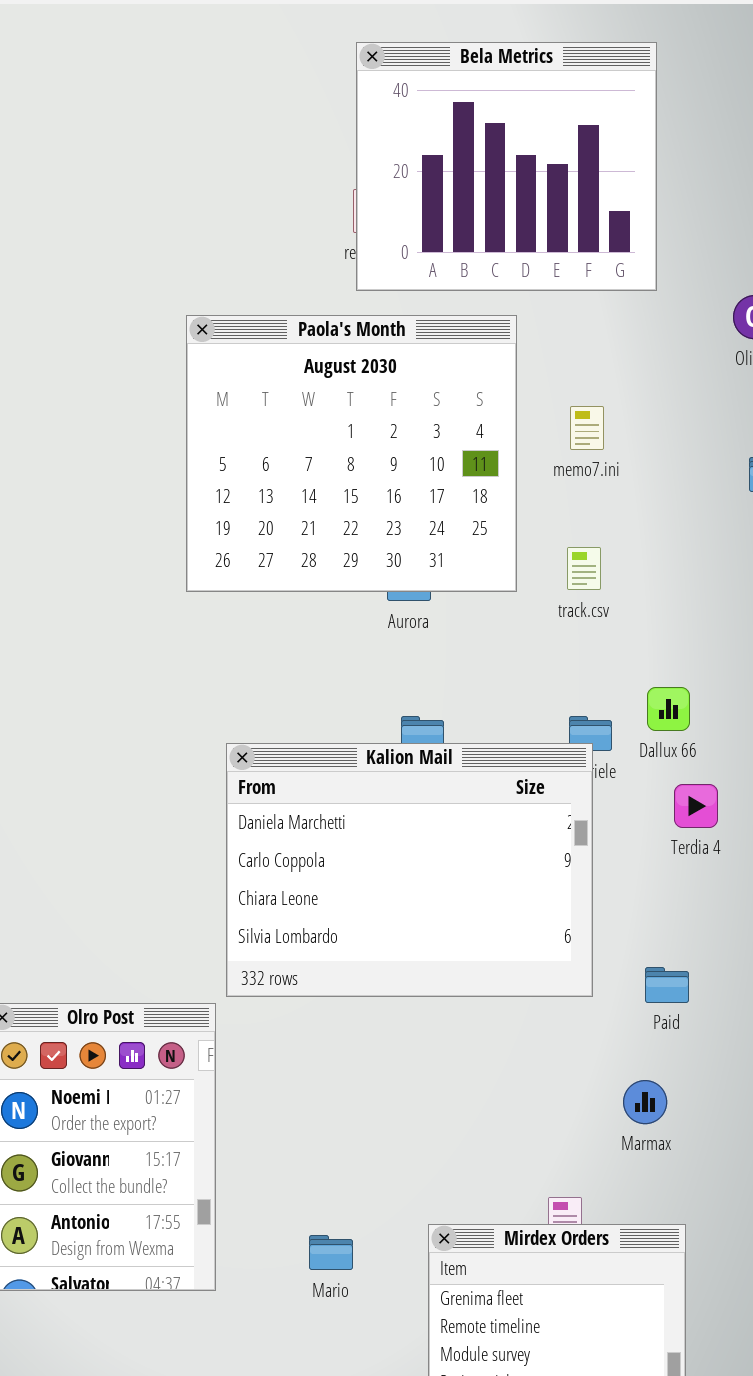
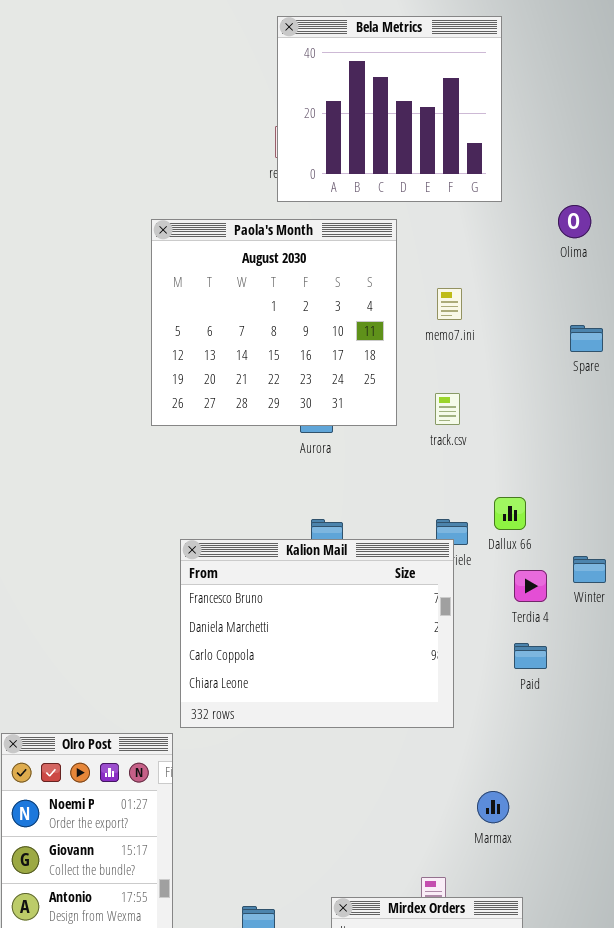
Kalion Mail: [226,743,593,997] -> [180,539,454,728], scrolled up 1 row
Paid: [645,967,689,1003] -> [514,643,547,669], moved

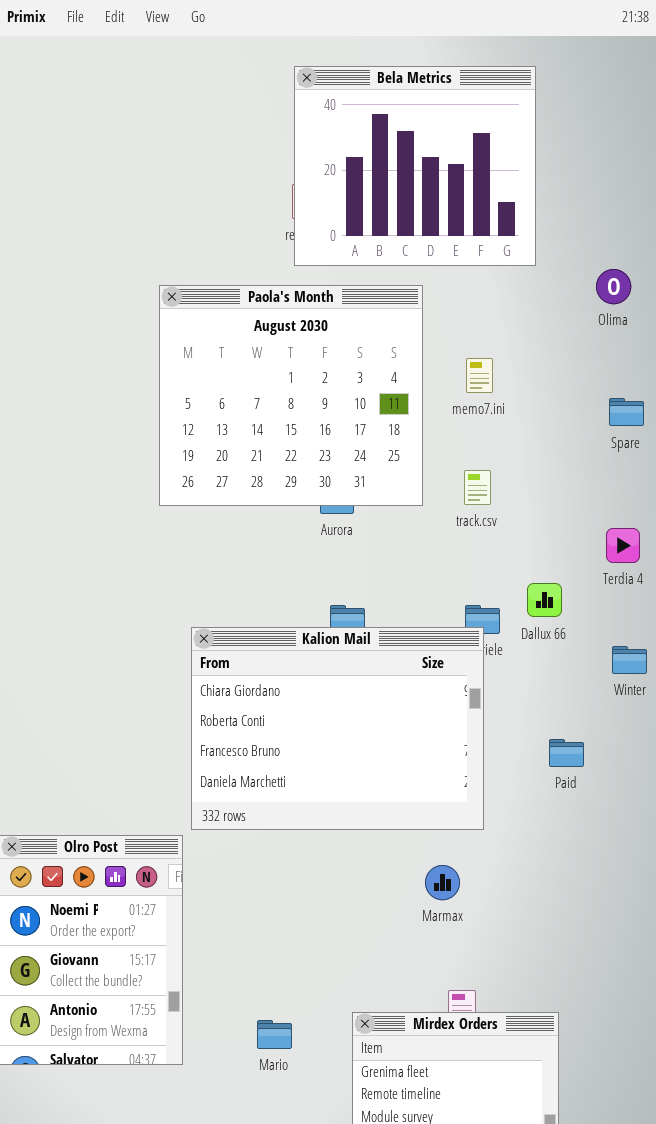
Kalion Mail: [180,539,454,728] -> [191,627,484,830], scrolled up 2 rows
Terdia 4: [514,570,547,602] -> [606,528,640,563], moved
Marmax: [477,791,509,823] -> [425,865,460,900], moved

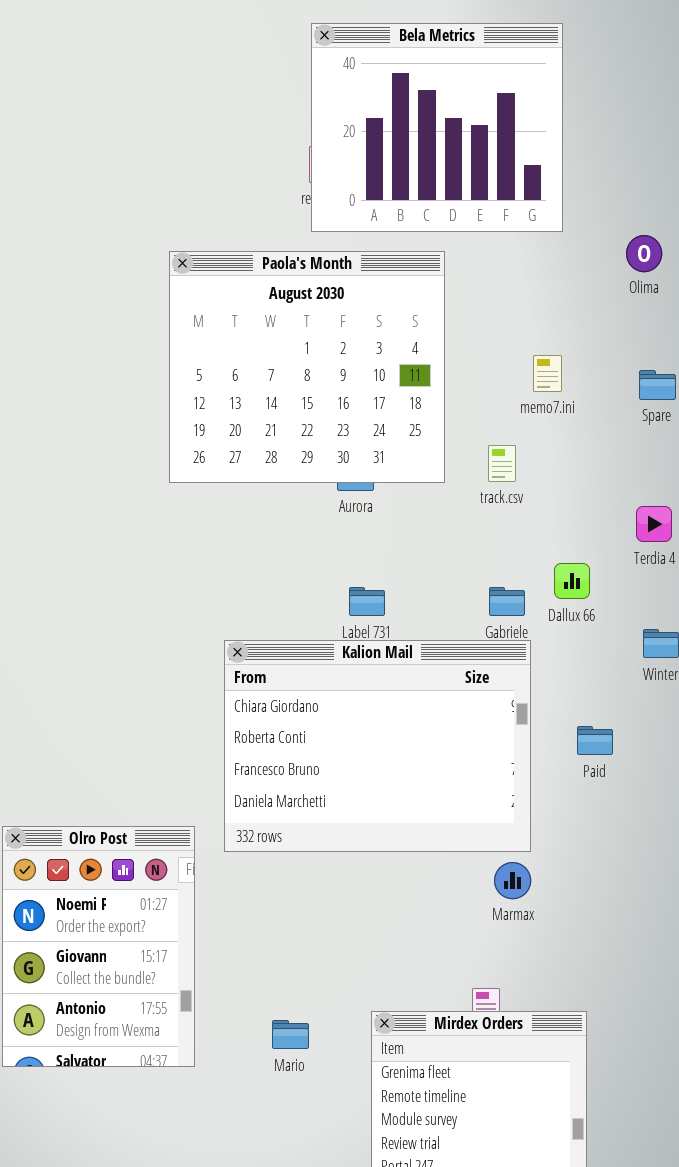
memo7.ini: [466,358,493,393] -> [533,355,562,392], moved
Kalion Mail: [191,627,484,830] -> [224,640,531,852], moved
Marmax: [425,865,460,900] -> [494,862,531,899], moved

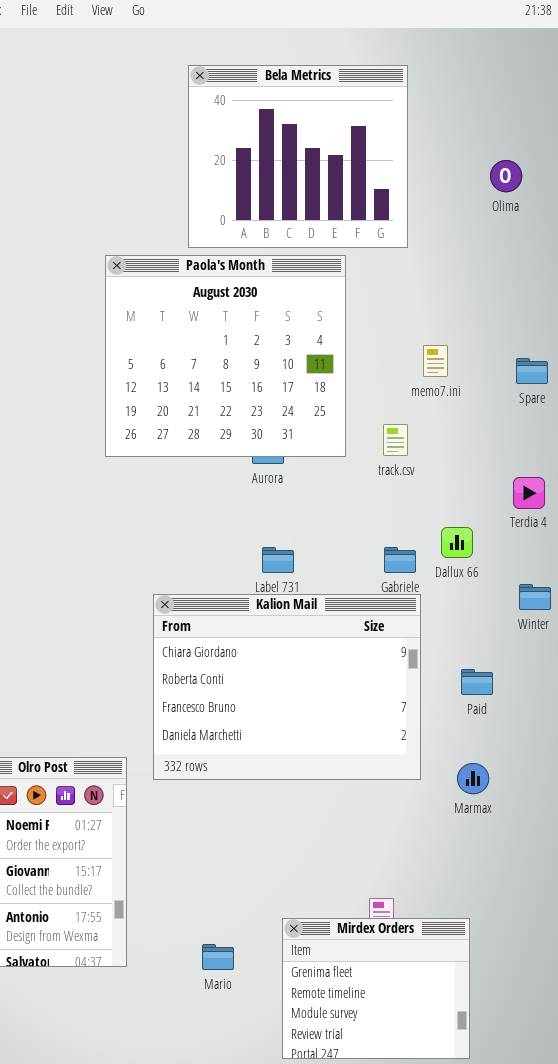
Bela Metrics: [311,23,563,232] -> [188,65,408,248], moved
Olima: [626,235,662,272] -> [490,160,522,192], moved
Marmax: [494,862,531,899] -> [457,763,489,794], moved
Mario: [272,1020,309,1049] -> [202,944,234,970], moved

